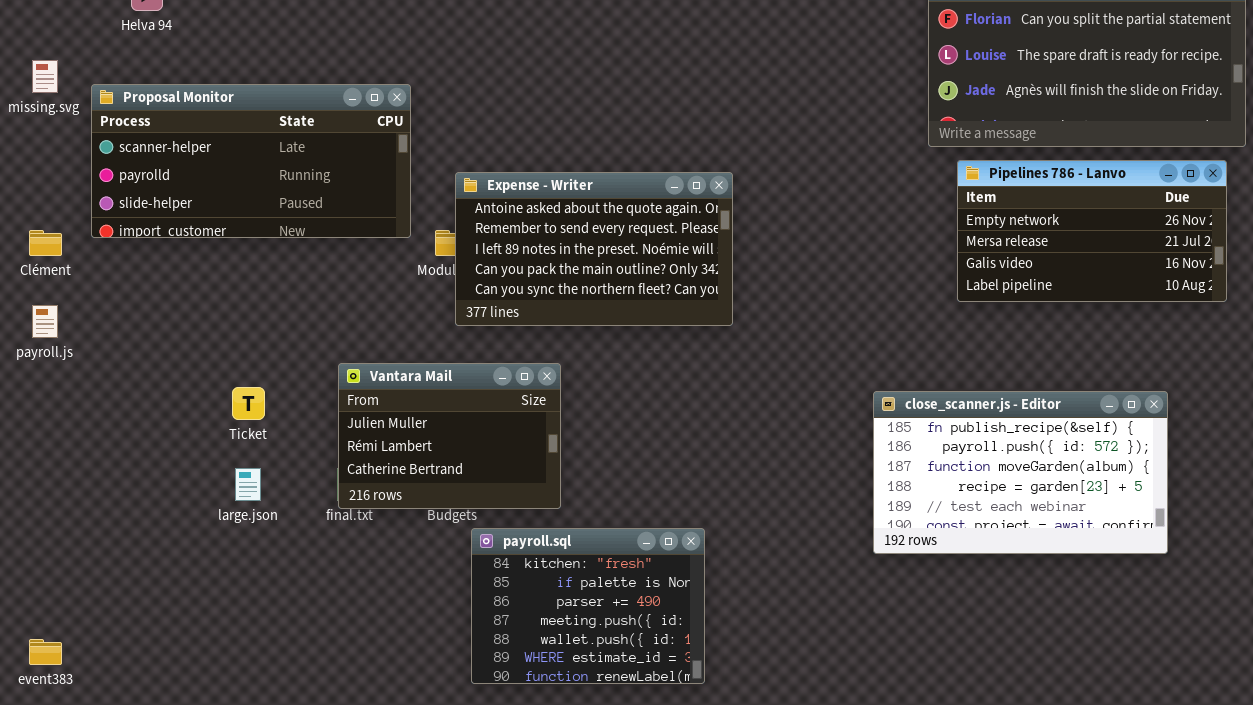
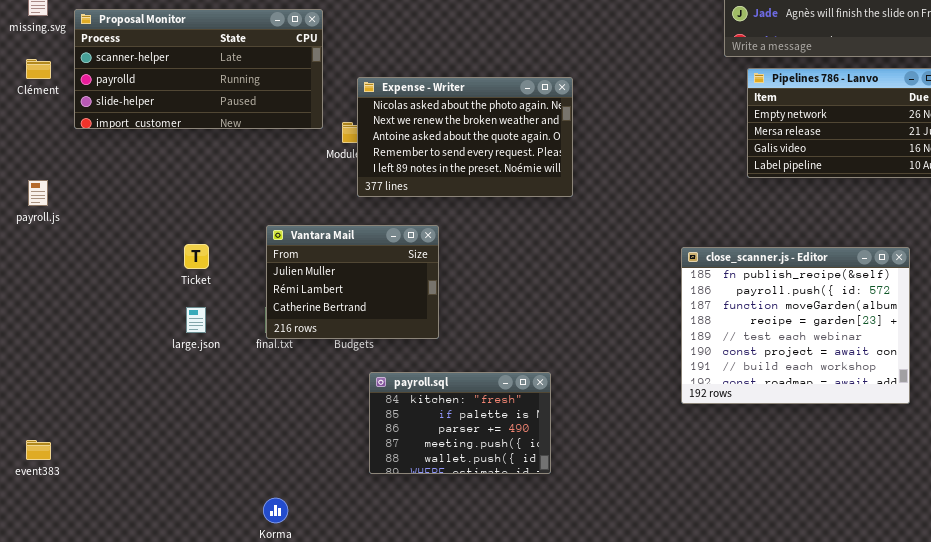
Expense - Writer: [455,172,733,326] -> [357,77,573,197], scrolled up 2 rows
Clément: [29,230,62,256] -> [26,59,51,79], moved
close_scanner.js - Editor: [873,391,1168,554] -> [681,247,910,404], resized
payroll.sql: [471,528,705,684] -> [369,372,551,474], resized

